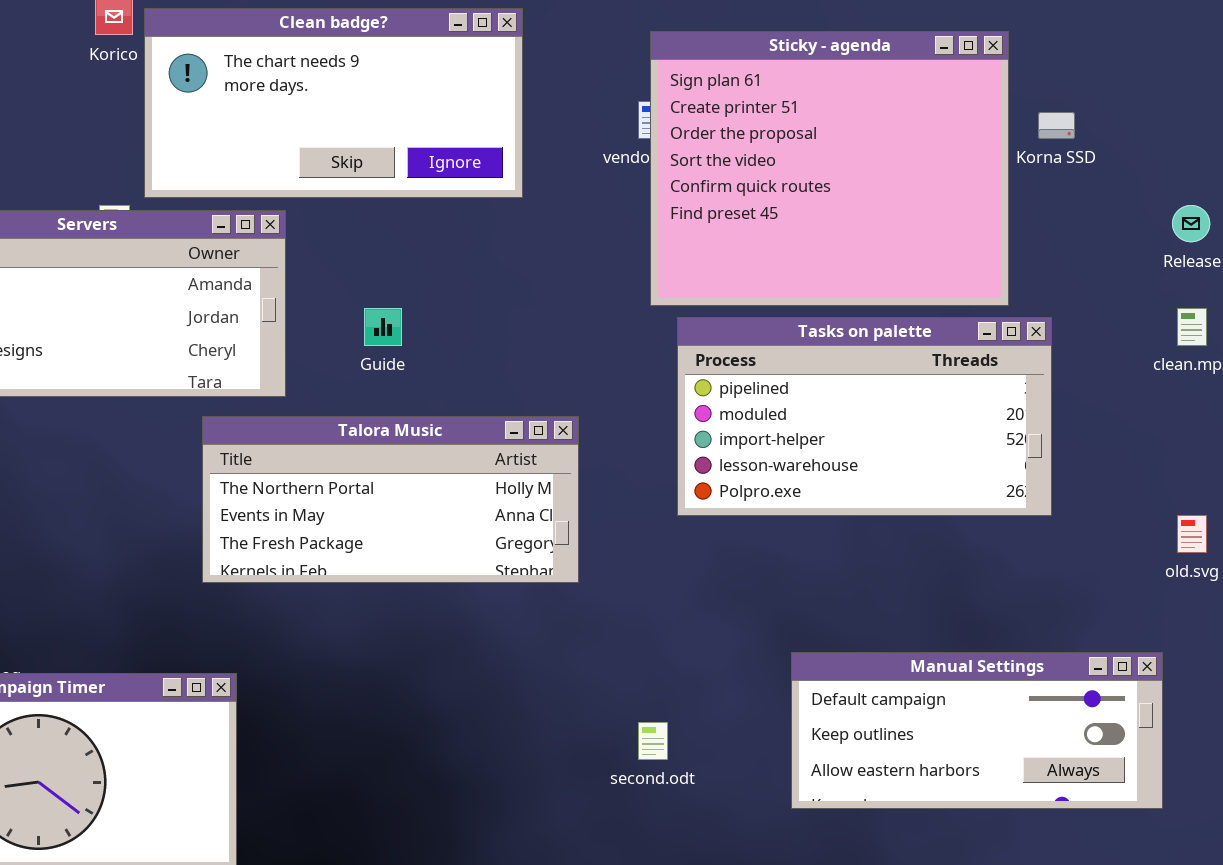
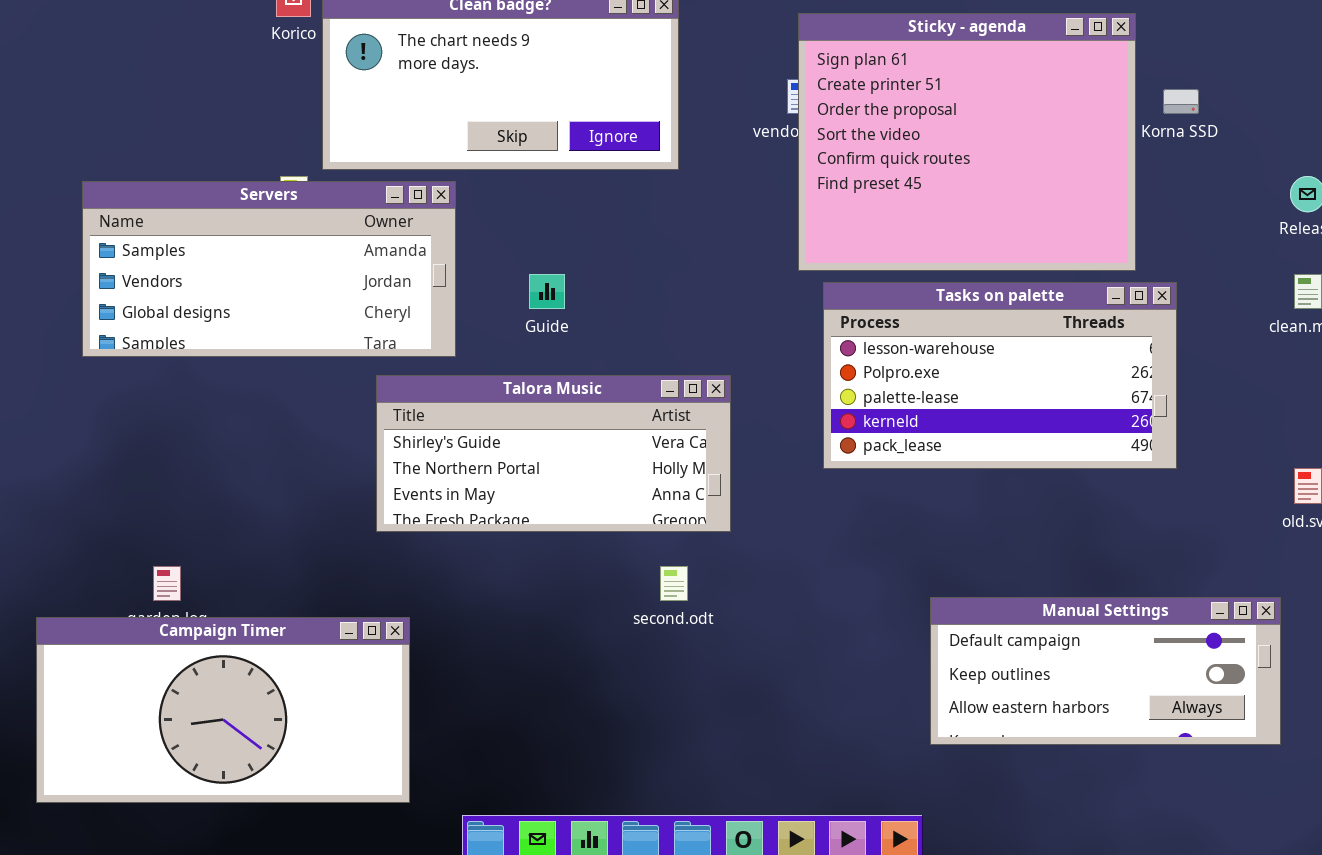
Tasks on palette: [677,317,1052,516] -> [823,282,1177,469], scrolled down 3 rows
Talora Music: [202,416,579,583] -> [376,375,731,532], scrolled up 1 row
second.odt: [638,722,668,760] -> [660,566,688,601], moved

